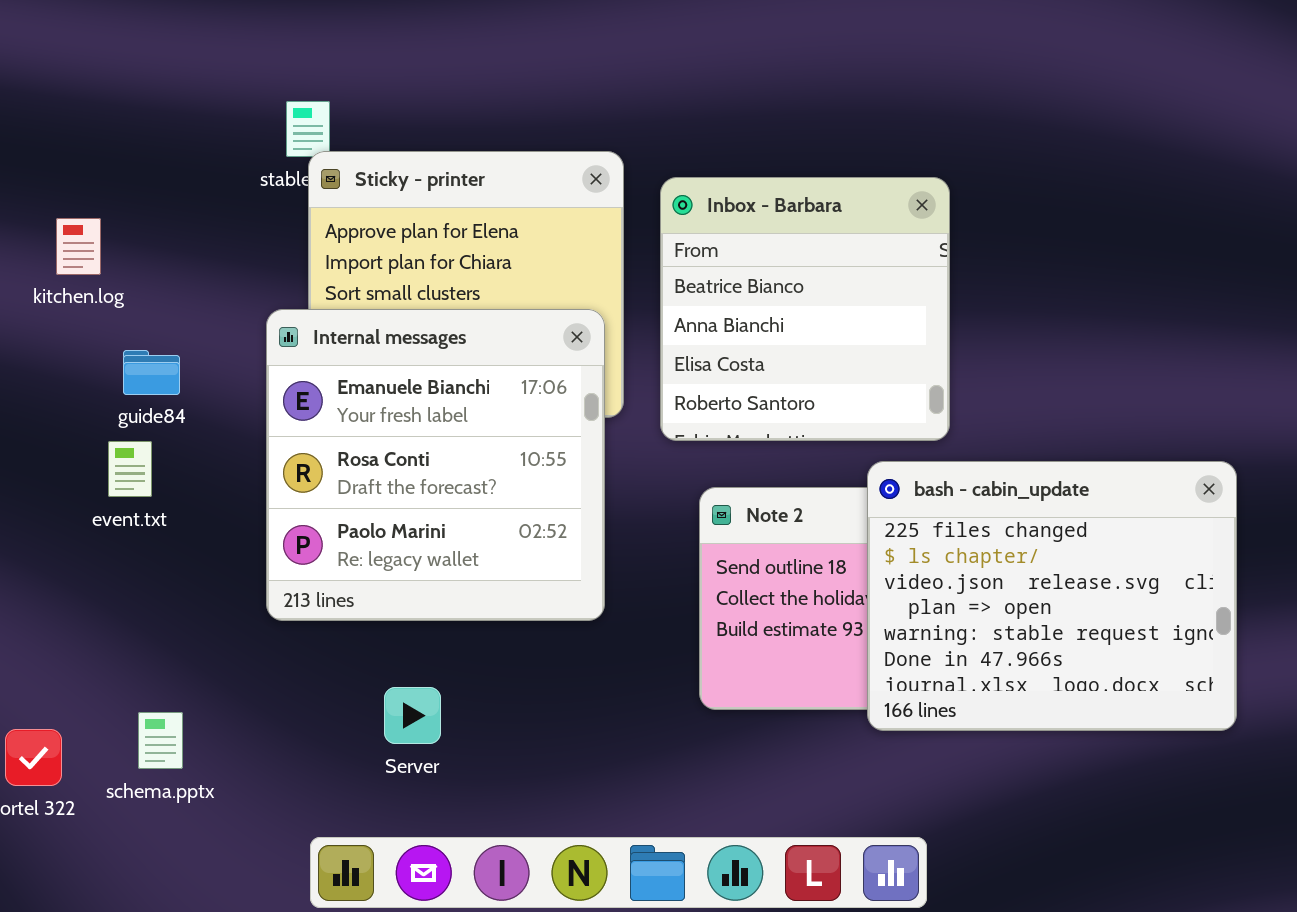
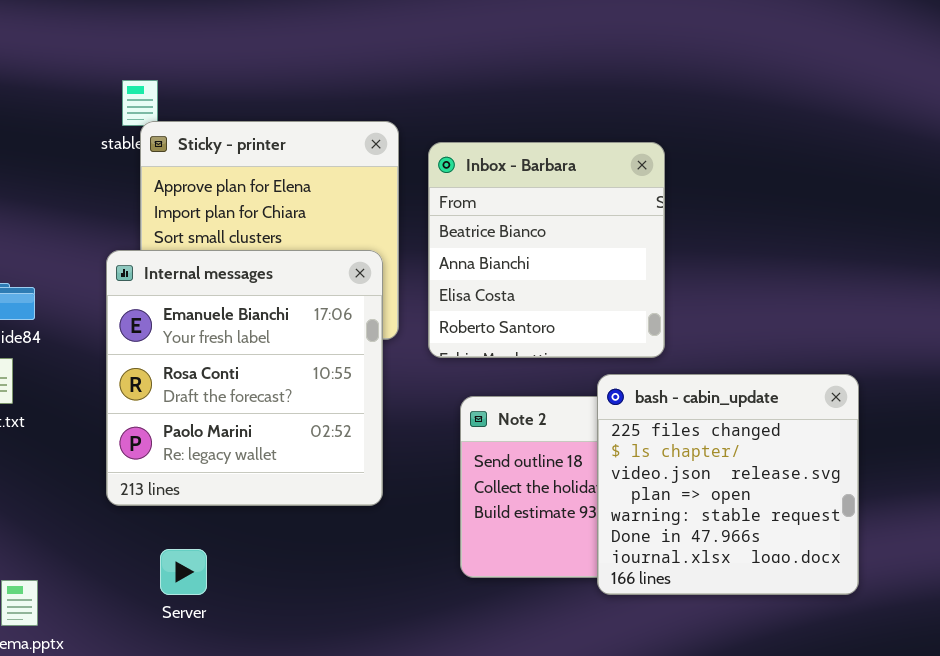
bash - cabin_update: [867,461,1237,731] -> [597,374,859,595], resized
Server: [384,687,441,744] -> [160,549,207,595], moved

